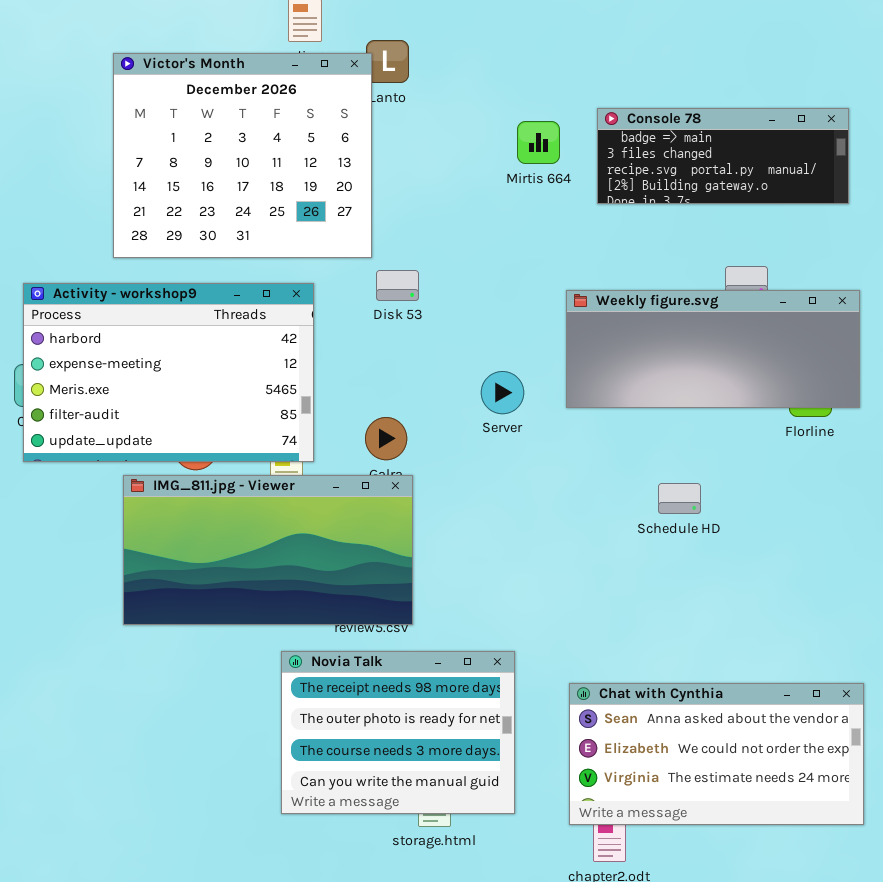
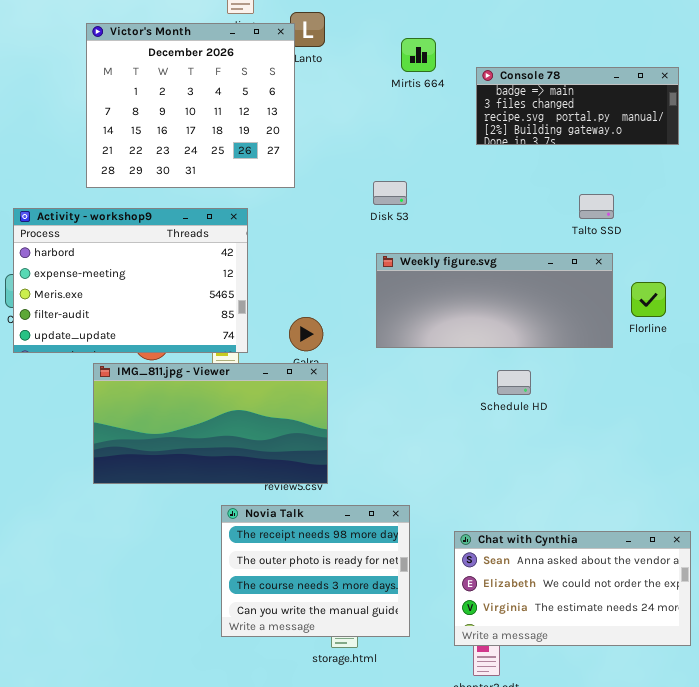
Mirtis 664: [517,121,560,164] -> [401,38,436,72], moved
Disk 53: [376,270,419,301] -> [373,181,407,205], moved
Weekly figure.svg: [566,290,860,408] -> [376,253,613,348], moved
Schedule HD: [658,483,701,514] -> [497,370,531,395], moved

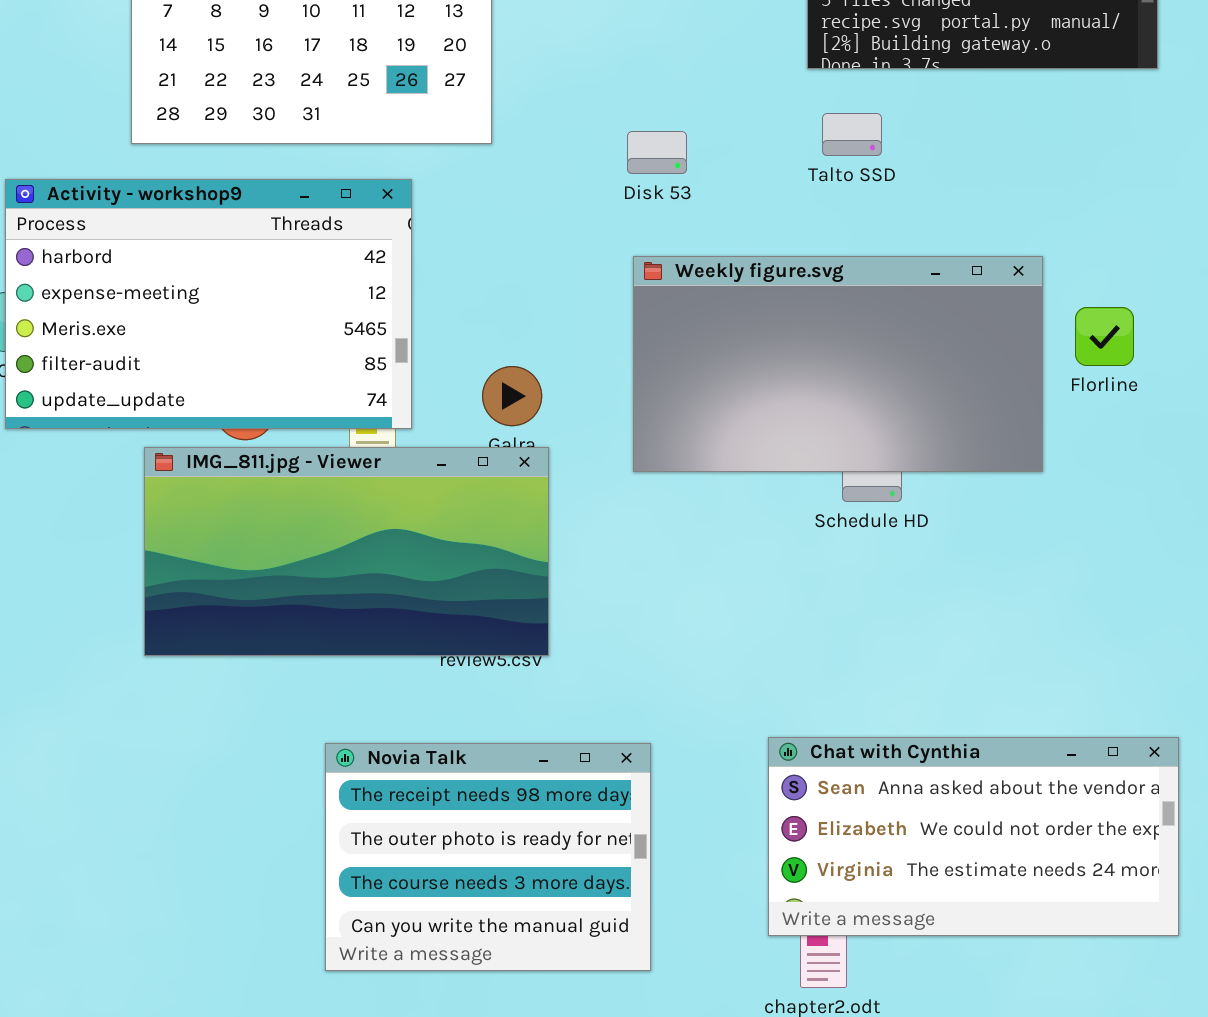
Talto SSD: [579,194,614,219] -> [822,113,882,156], moved
Weekly figure.svg: [376,253,613,348] -> [633,256,1043,472], resized
Novia Talk: [221,505,410,637] -> [325,743,651,971], moved

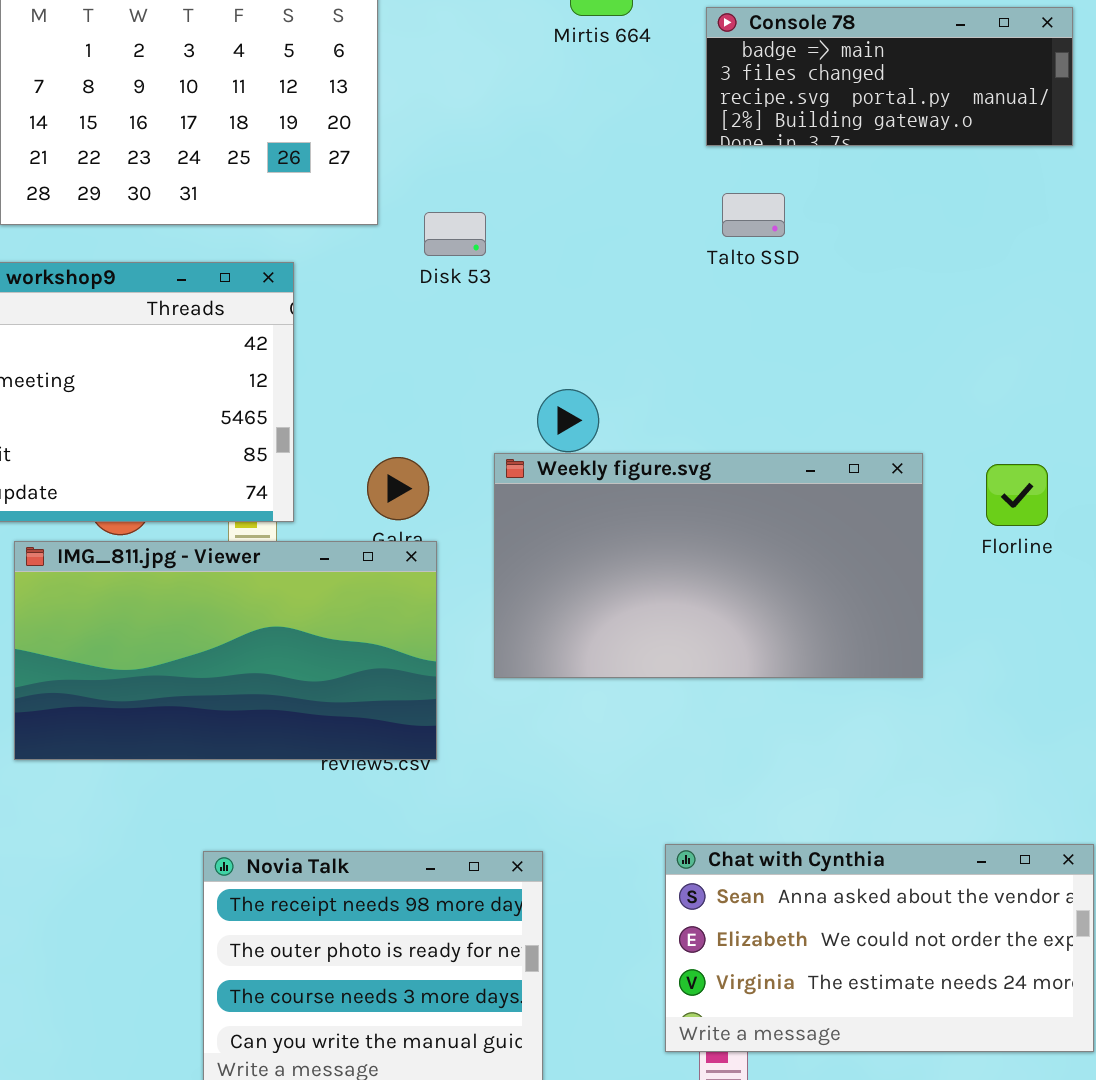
Disk 53: [627,131,687,174] -> [424,212,486,256], moved
Weekly figure.svg: [633,256,1043,472] -> [494,453,923,678], moved
Florline: [1075,307,1134,366] -> [986,464,1048,526], moved

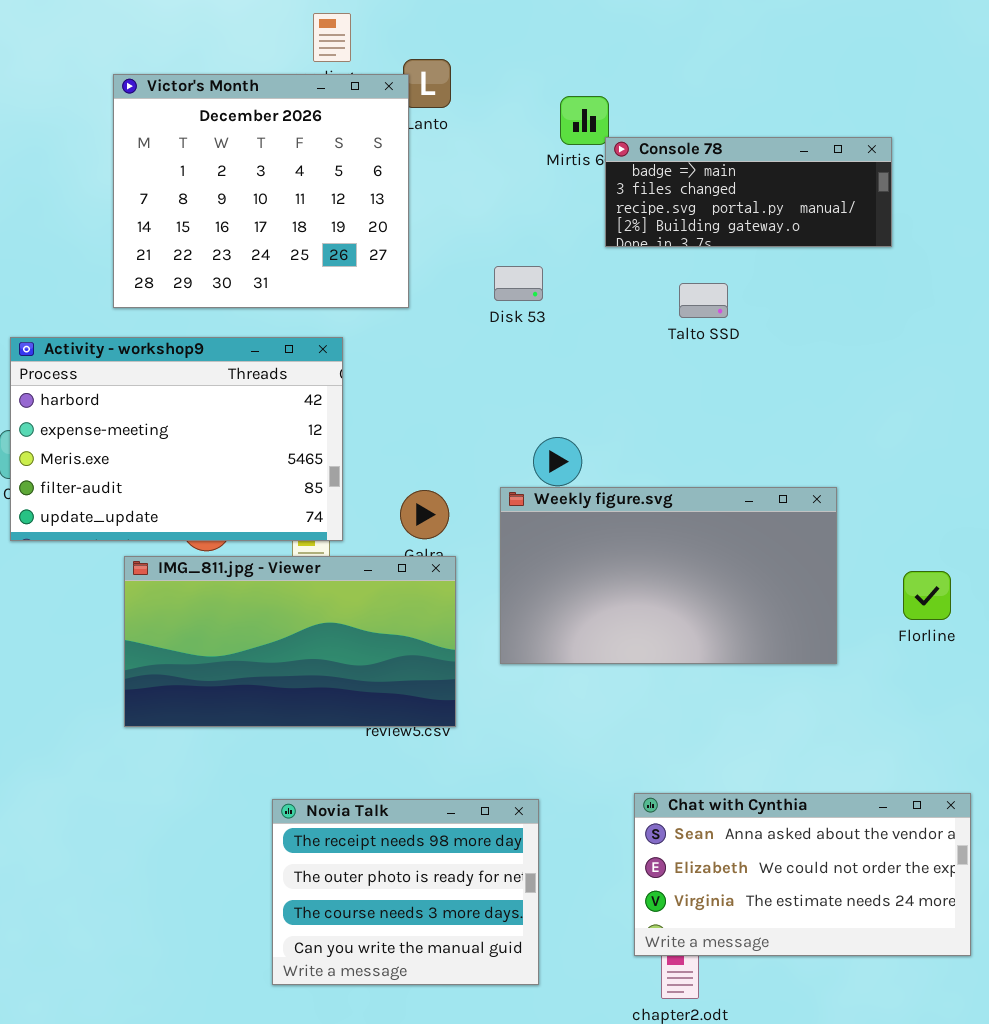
Console 78: [706,7,1073,146] -> [605,137,892,247], moved
Disk 53: [424,212,486,256] -> [494,266,543,301], moved
Florline: [986,464,1048,526] -> [903,571,951,620], moved

